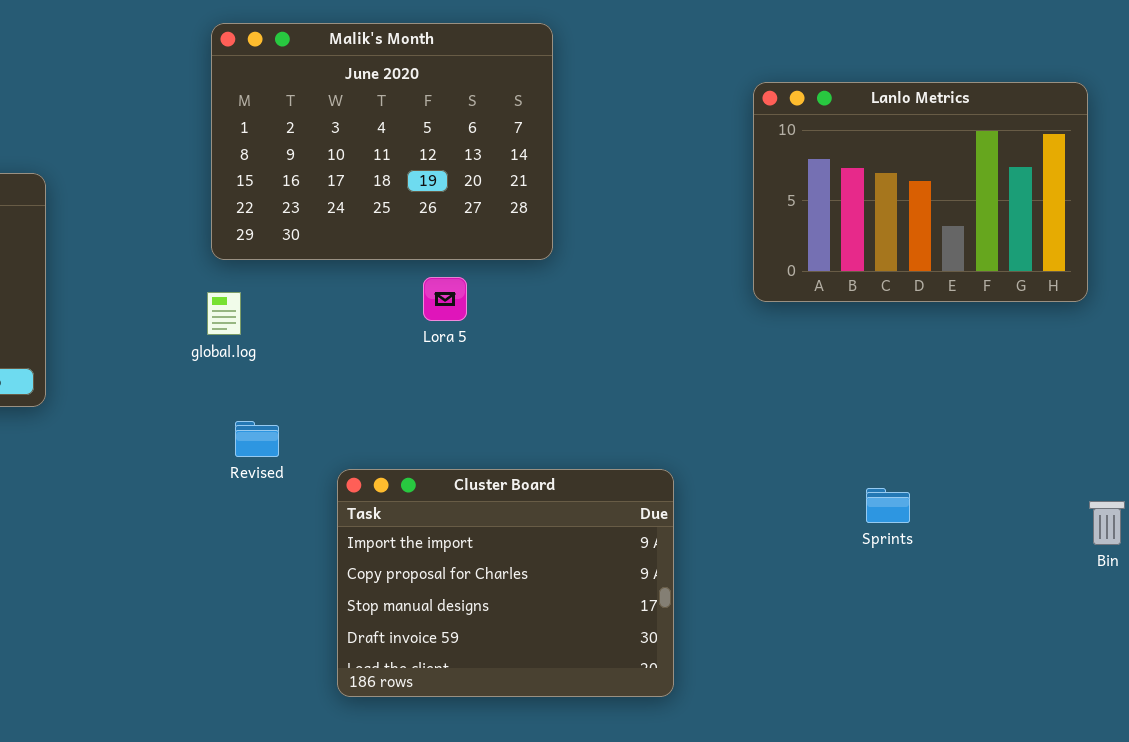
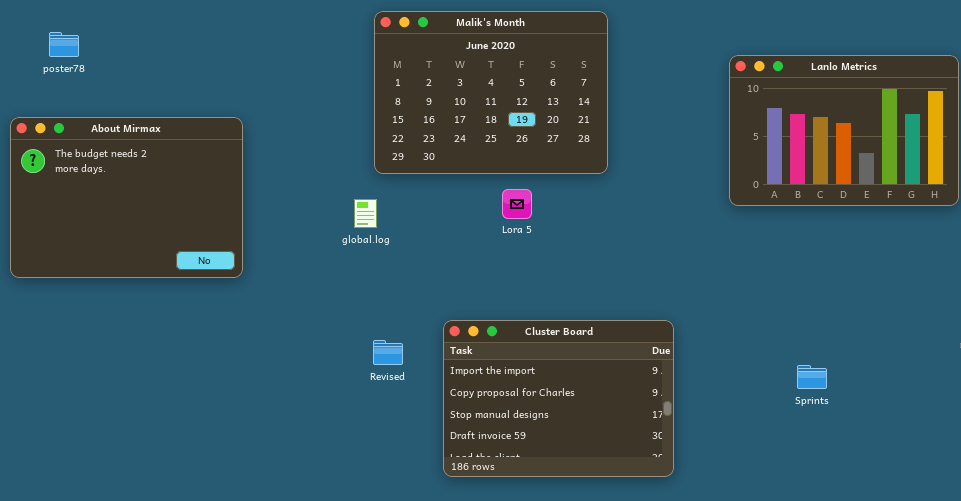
Malik's Month: [211,23,553,260] -> [374,11,608,174], moved
Revised: [235,421,279,457] -> [373,340,403,365], moved
Sprints: [866,488,910,523] -> [797,365,827,389], moved

